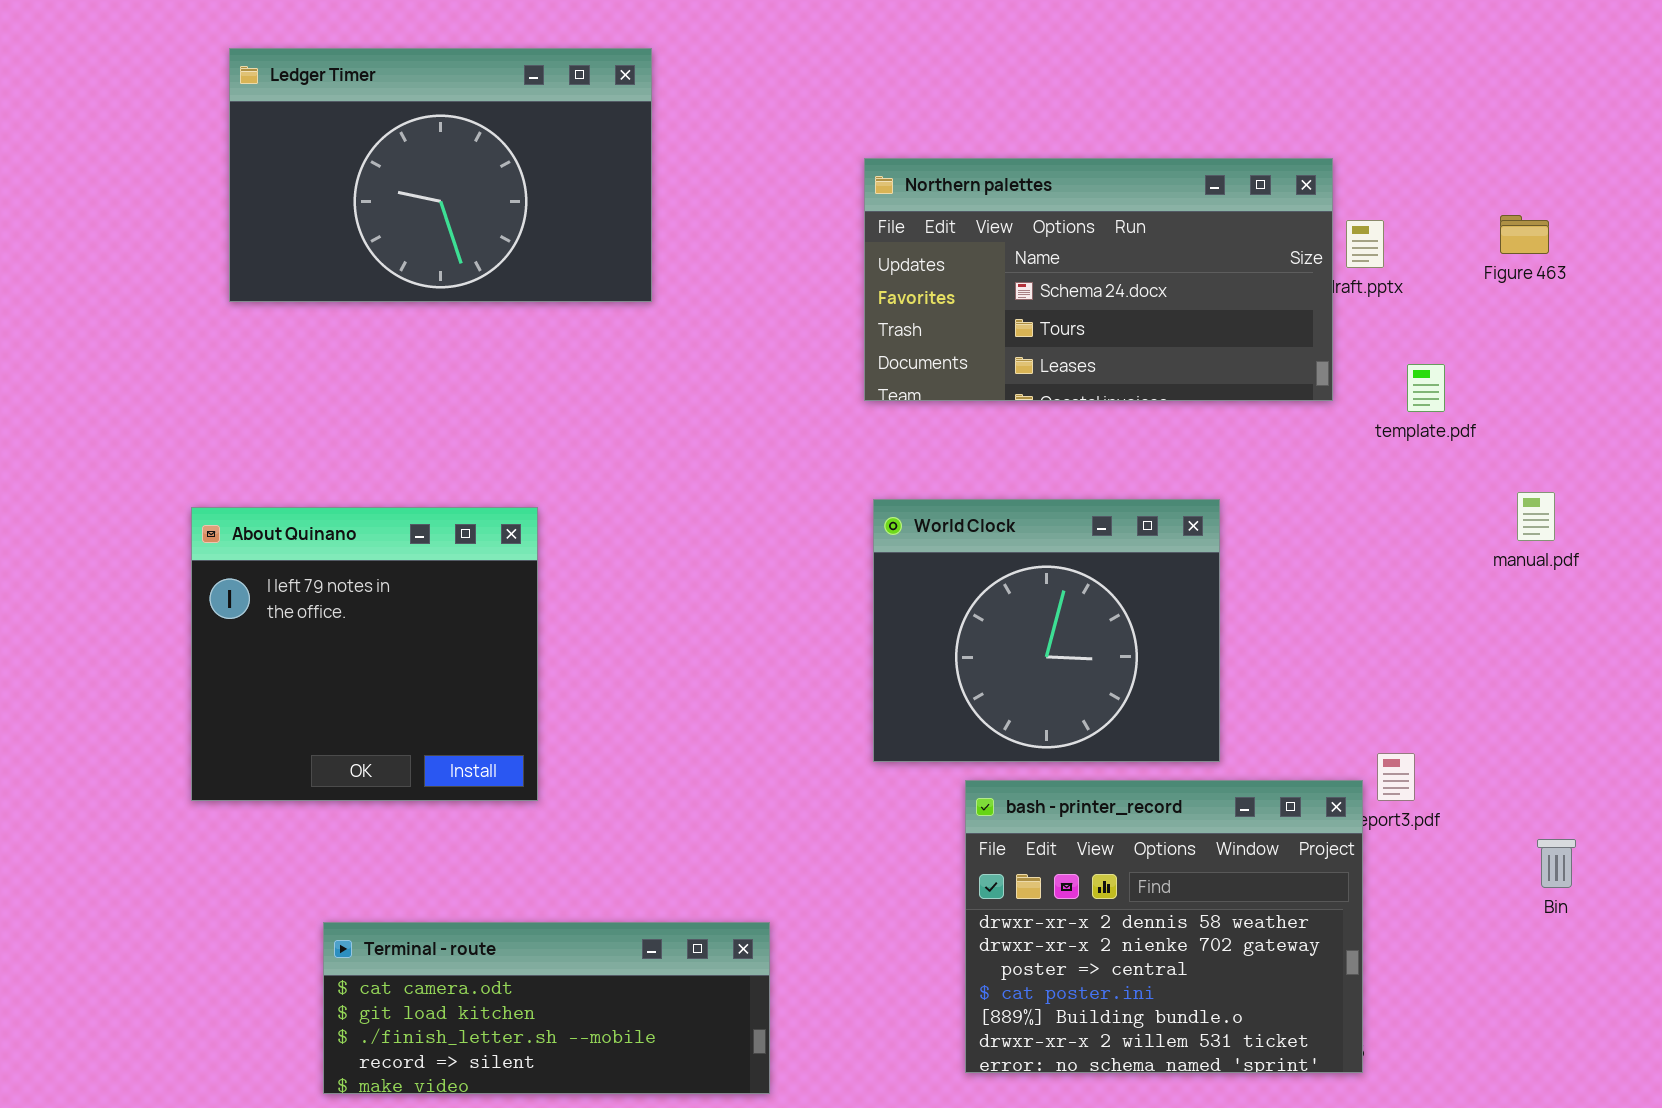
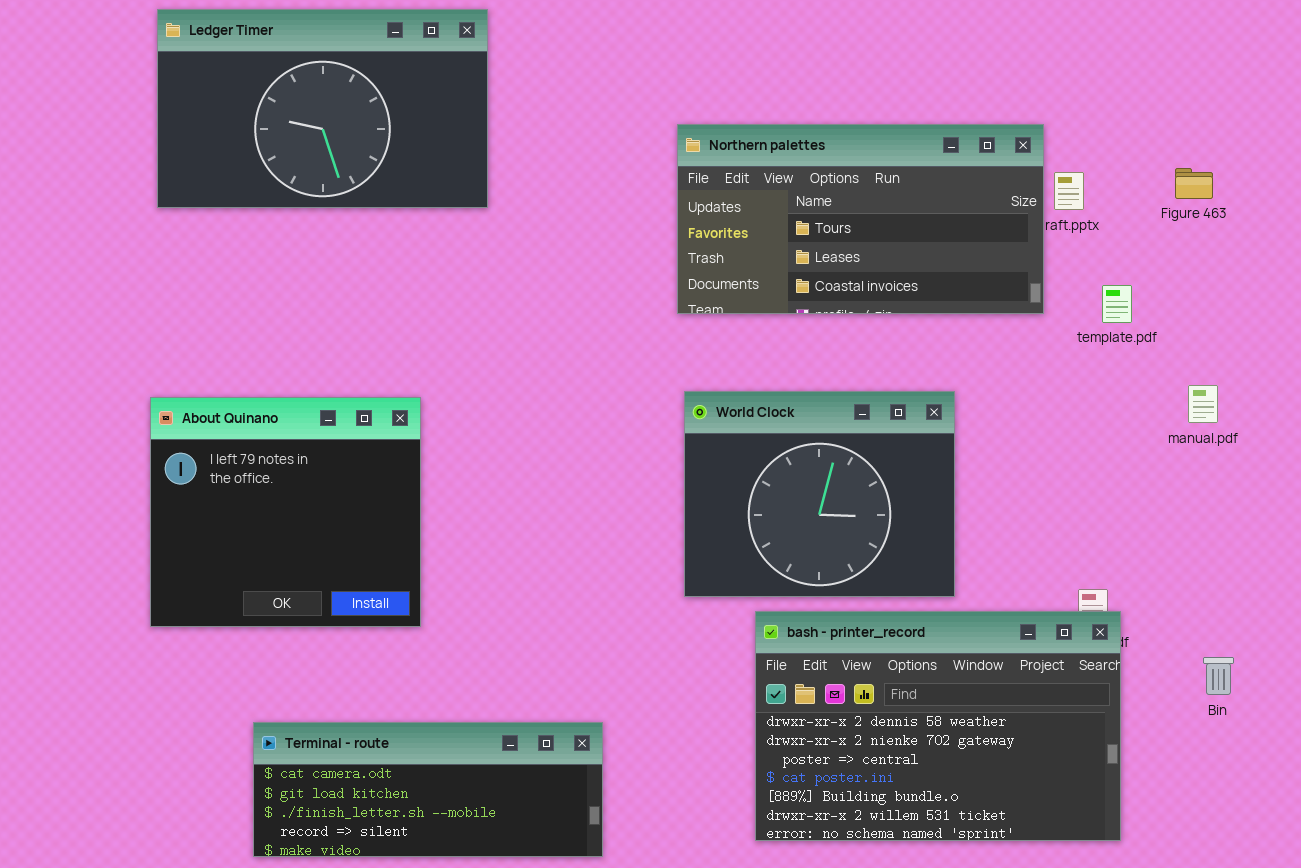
Ledger Timer: [229,48,652,302] -> [157,9,488,208], moved
Northern palettes: [864,158,1333,401] -> [677,124,1044,314], scrolled down 1 row
bash - printer_record: [965,780,1363,1073] -> [755,611,1121,841], resized

